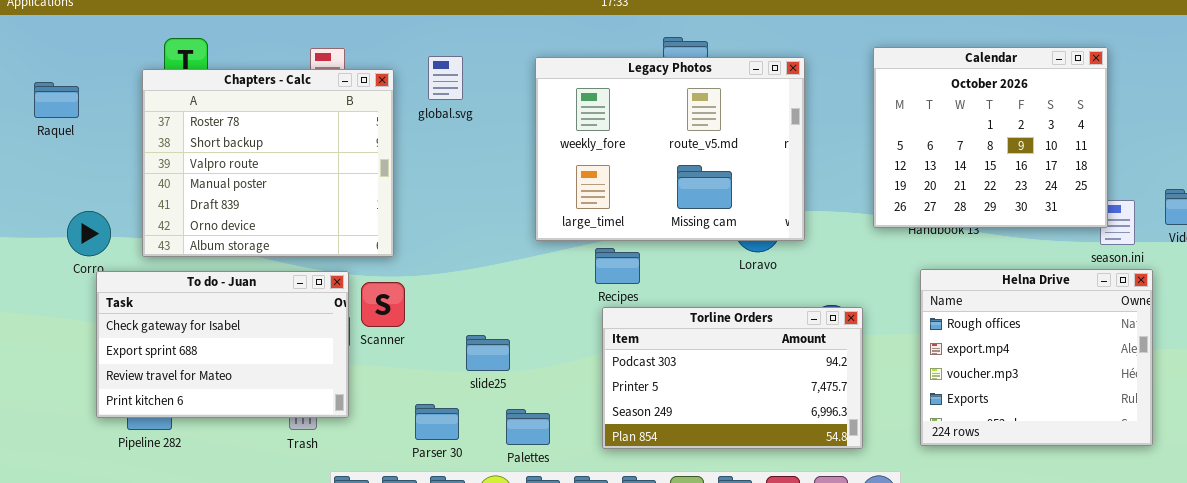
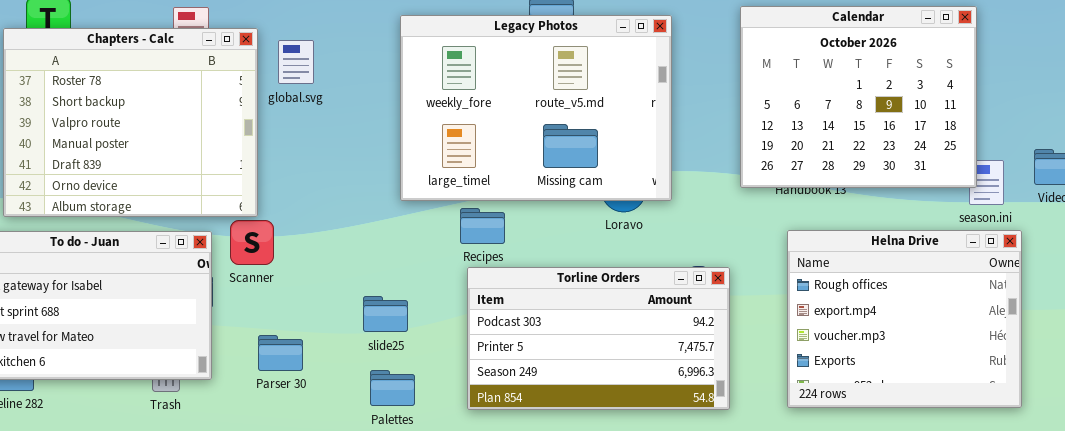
global.svg: [428,56,463,100] -> [278,40,314,84], moved
Scanner: [361,282,405,327] -> [230,220,274,265], moved
slide25: [466,335,510,371] -> [363,296,408,332], moved
Parser 30: [415,404,459,440] -> [258,335,303,371], moved

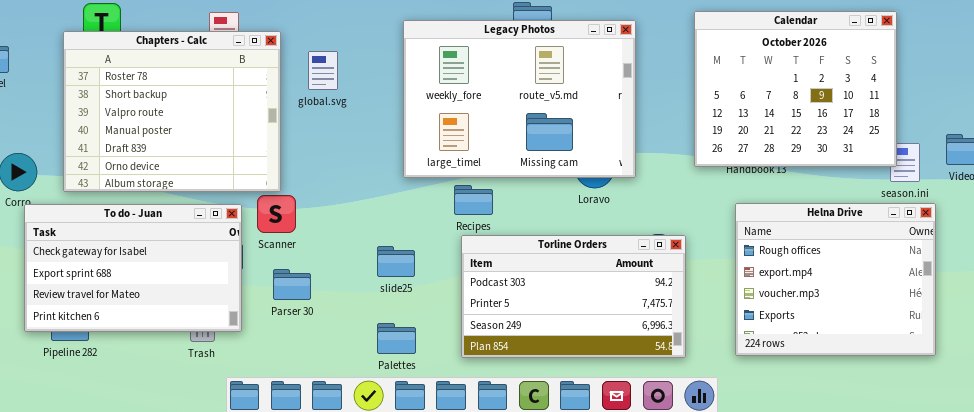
global.svg: [278,40,314,84] -> [308,51,338,90], moved
slide25: [363,296,408,332] -> [377,246,415,277], moved
Parser 30: [258,335,303,371] -> [273,269,311,300], moved

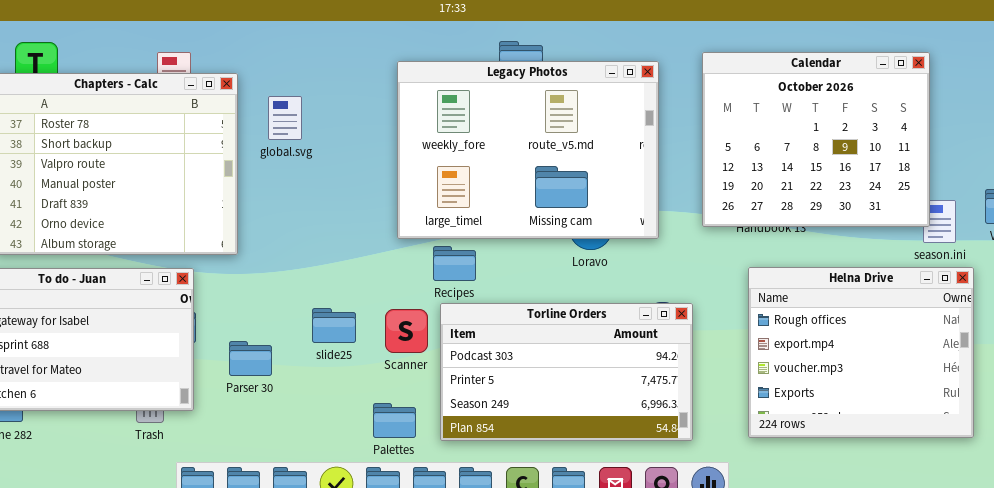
Legacy Photos: [403,20,636,178] -> [397,61,659,239], moved
Scanner: [257,195,296,233] -> [385,309,428,353], moved
slide25: [377,246,415,277] -> [312,308,356,343], moved
Palettes: [377,323,416,354] -> [373,403,416,438], moved

